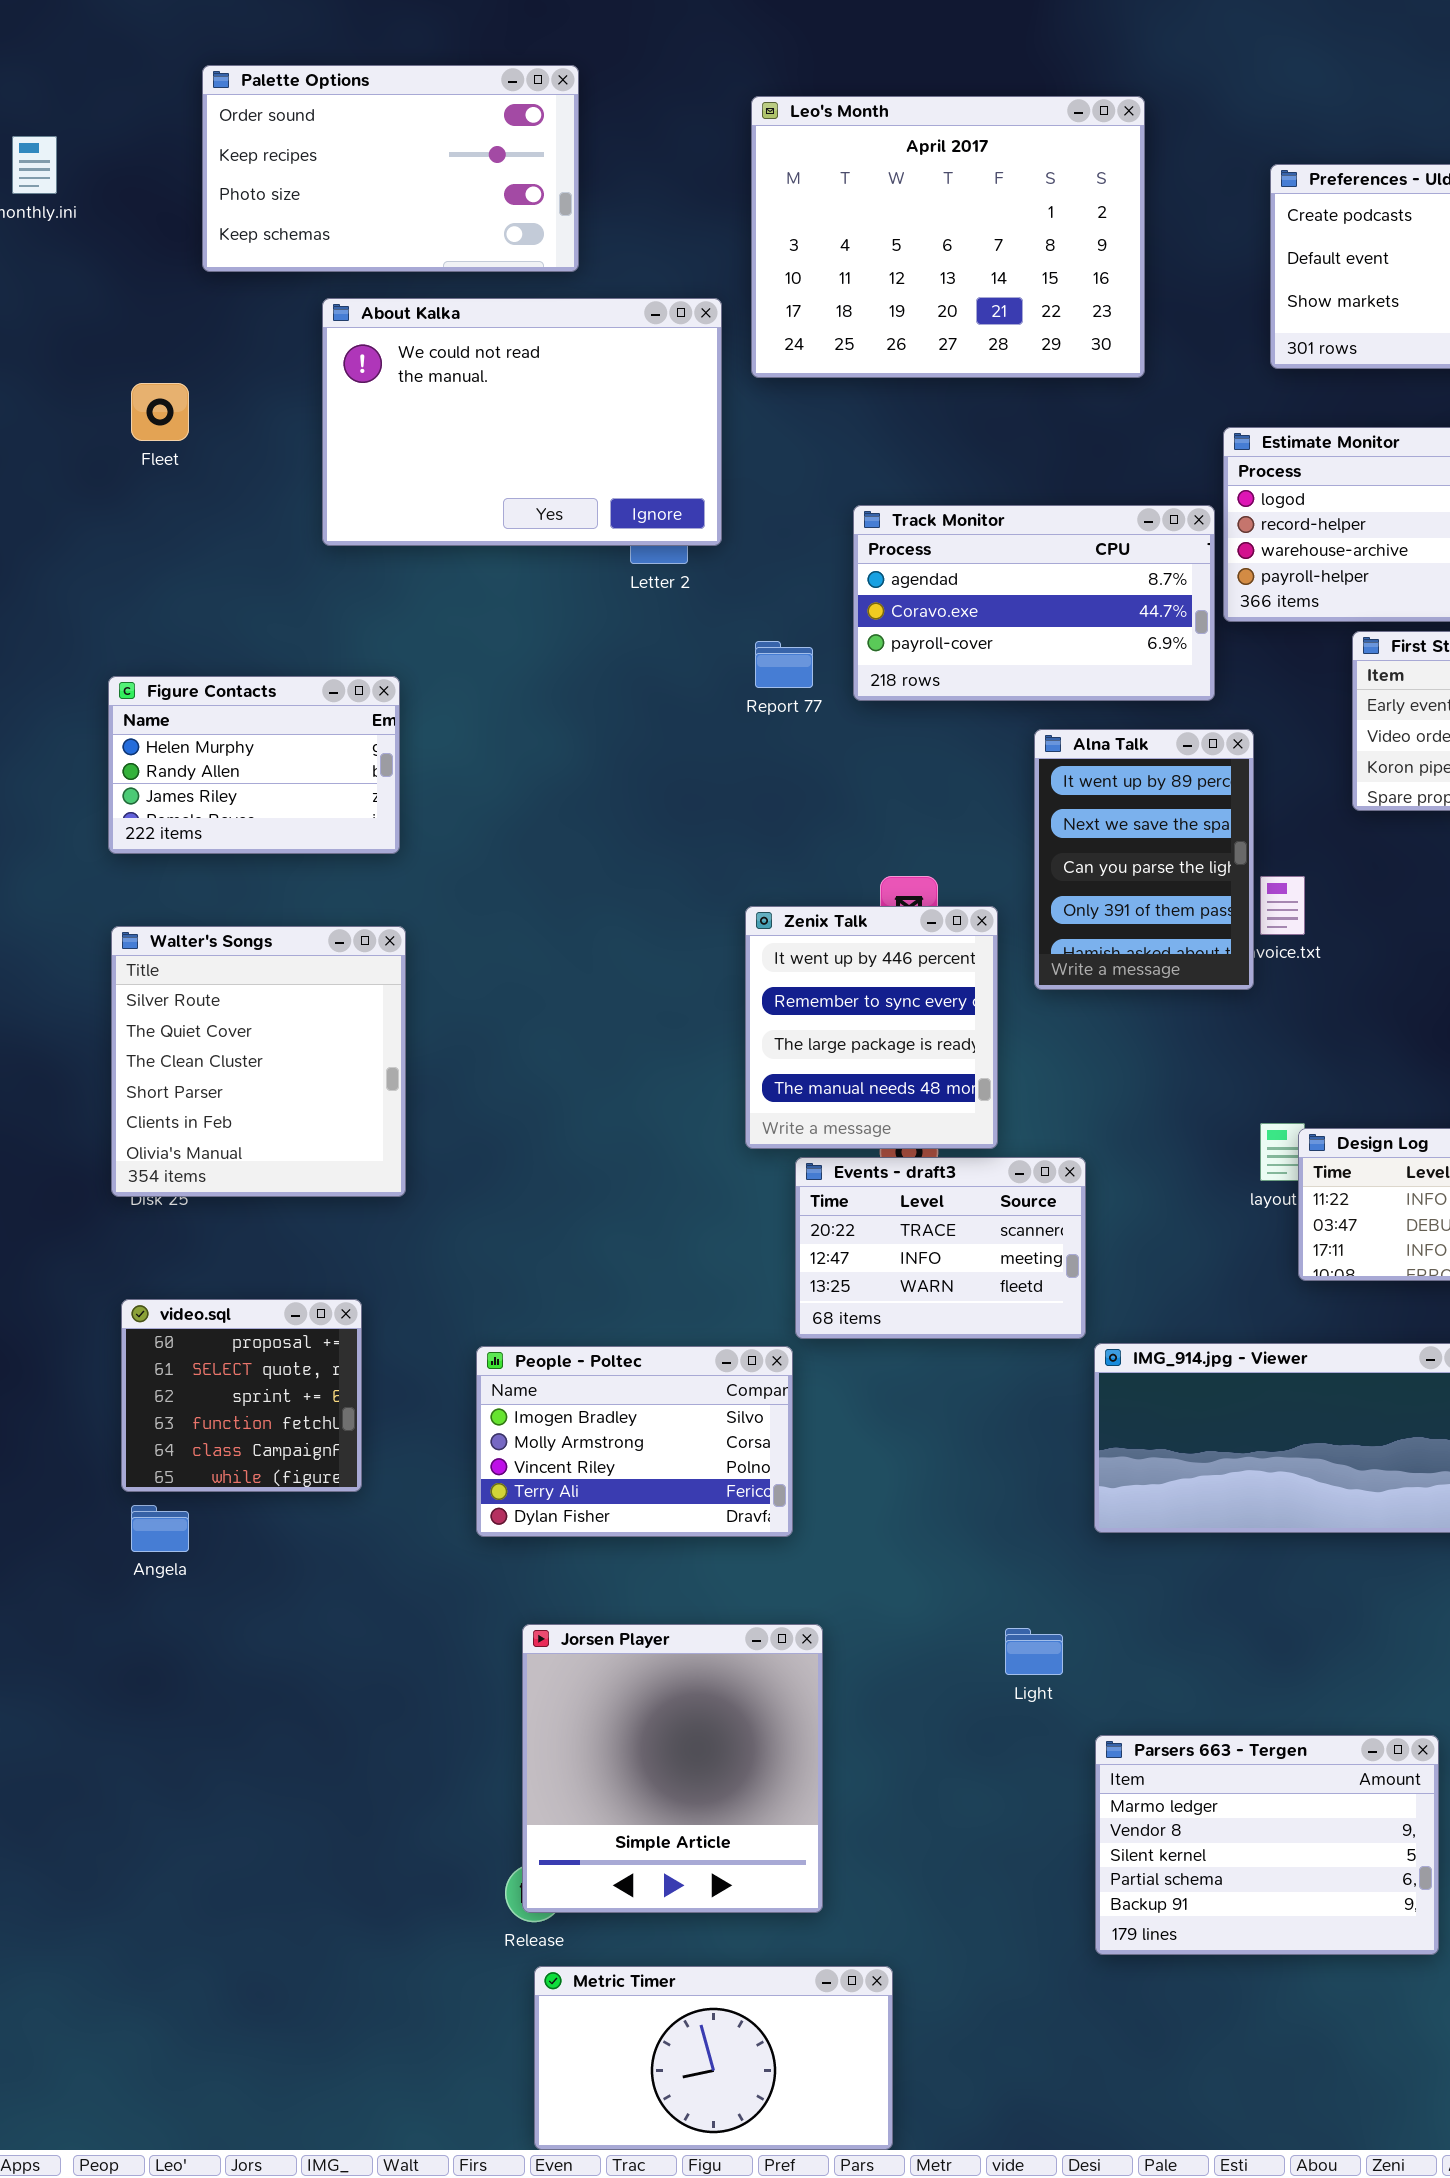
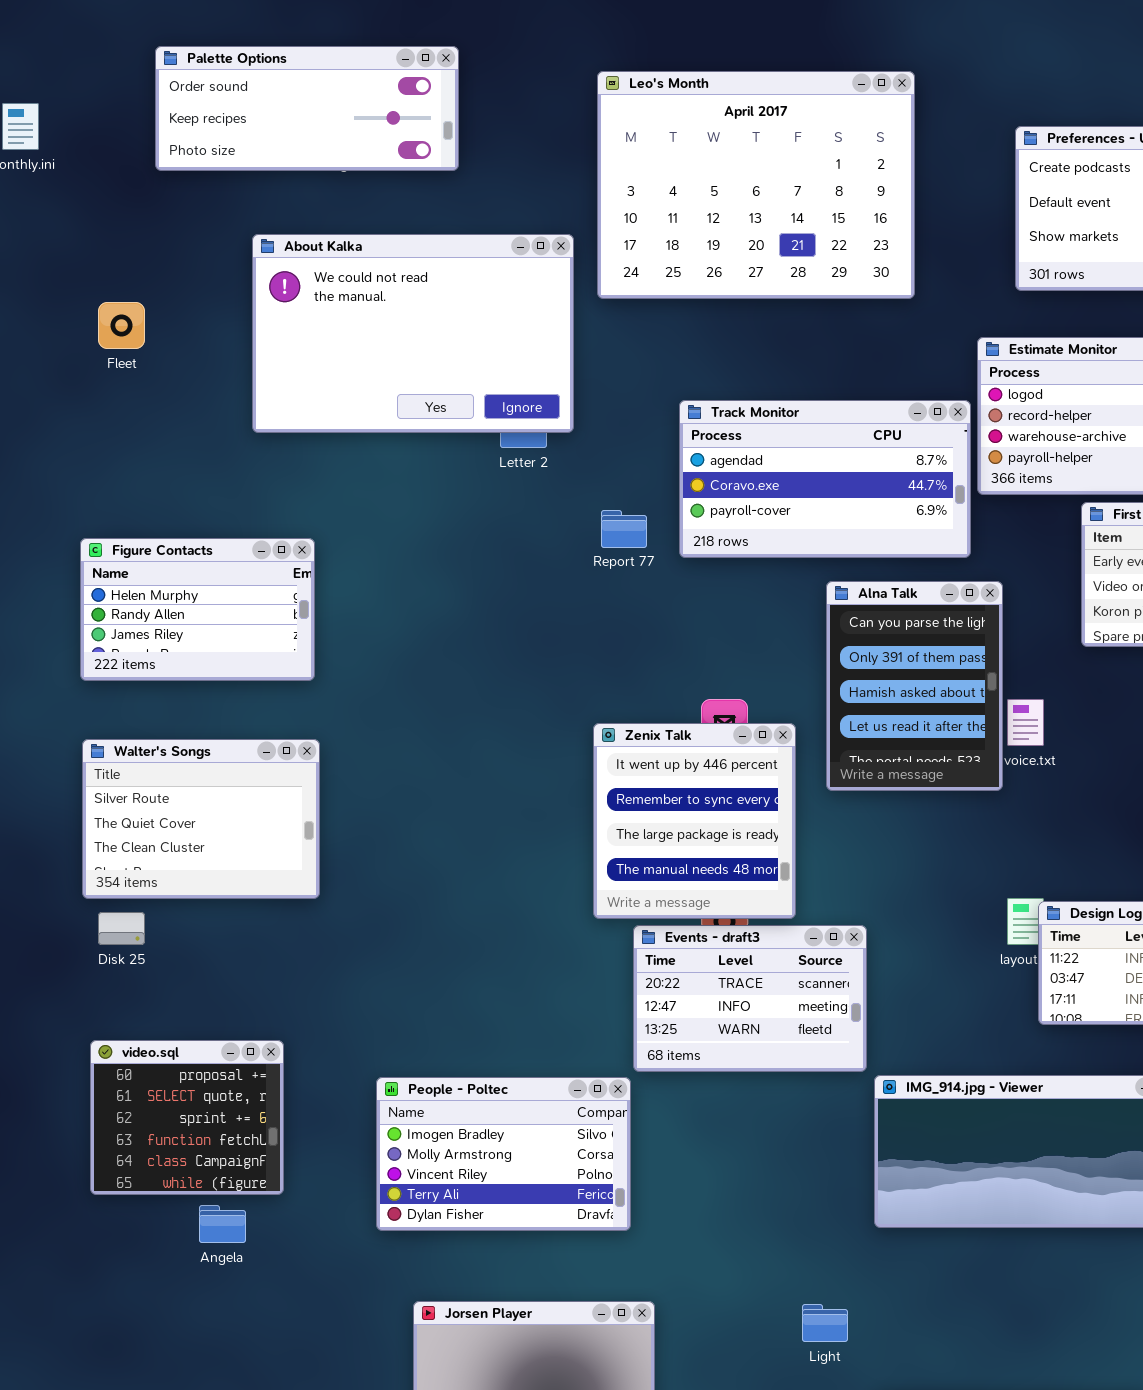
Palette Options: [202,65,579,272] -> [155,46,459,171], resized
Alna Talk: [1034,729,1254,990] -> [826,581,1003,791], scrolled down 2 rows
Walter's Songs: [111,926,406,1197] -> [82,739,320,899], resized
Angela: [131,1505,189,1552] -> [199,1205,246,1243], moved

